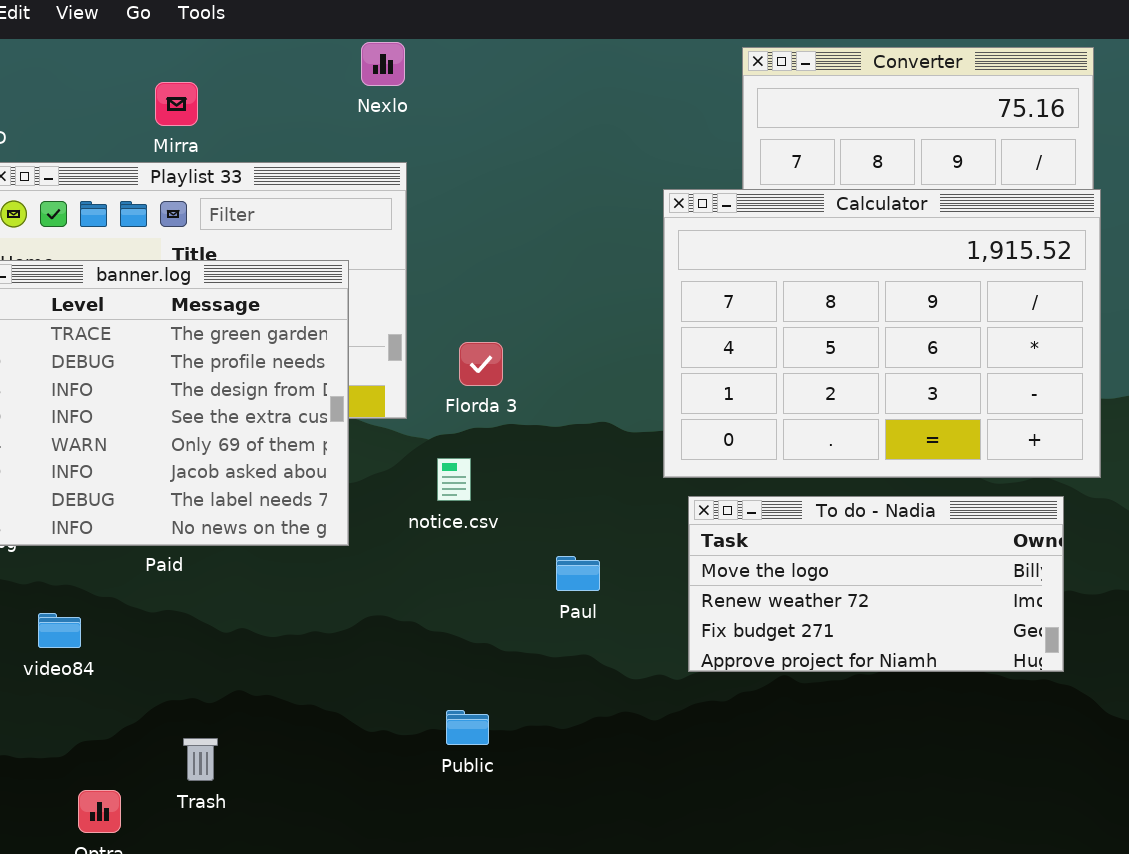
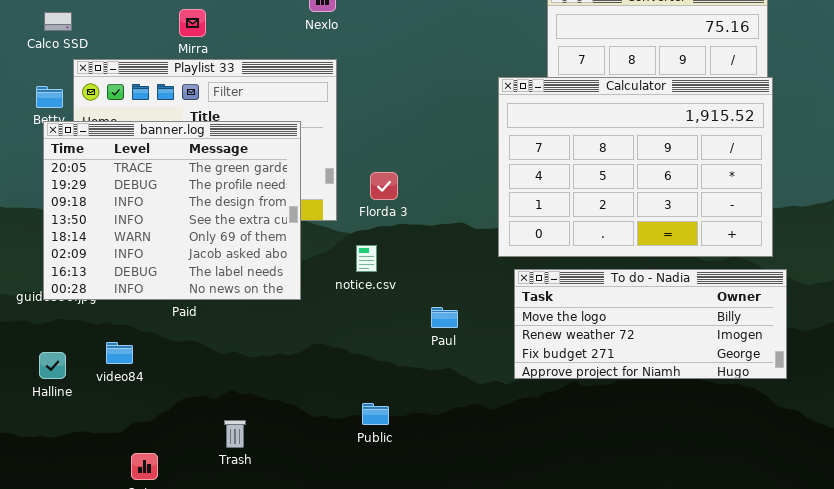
To do - Nadia: [688,496,1064,672] -> [514,269,787,379], resized
Trash: [183,738,218,781] -> [224,420,246,448], moved

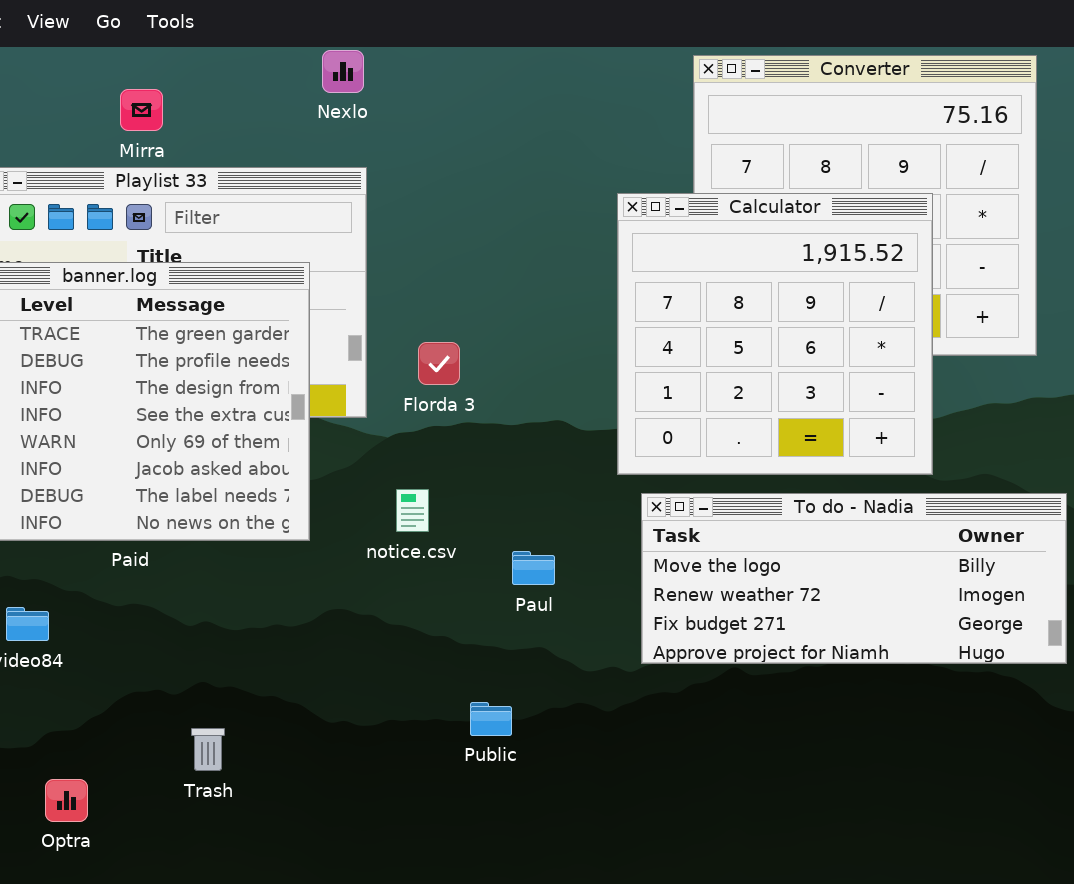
Calculator: [498,77,773,257] -> [617,193,933,475], resized
notice.csv: [356,245,377,272] -> [396,489,429,532], moved
Public: [362,403,389,425] -> [470,702,512,736], moved

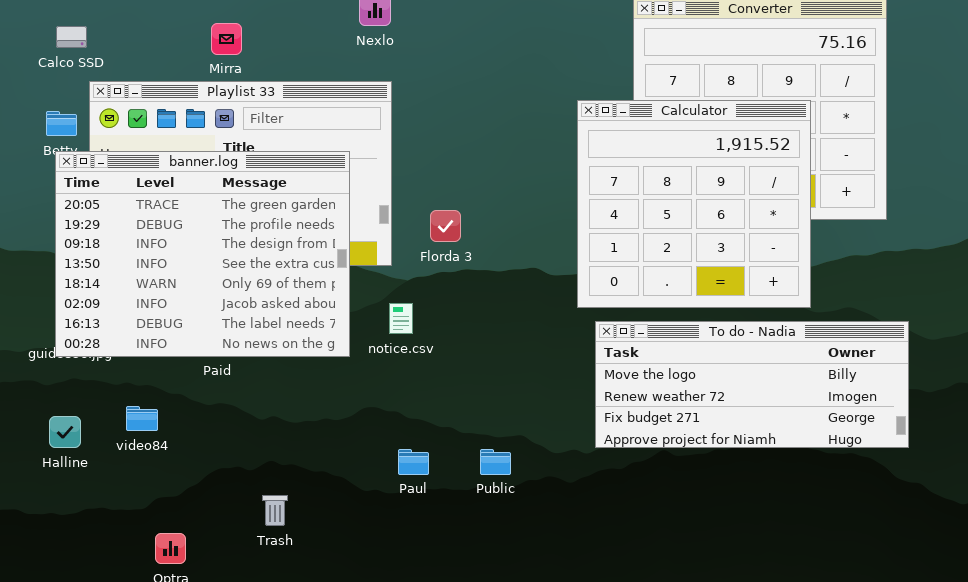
notice.csv: [396,489,429,532] -> [389,303,413,334], moved
Paul: [512,551,555,585] -> [398,449,429,475], moved
Public: [470,702,512,736] -> [480,449,511,475], moved

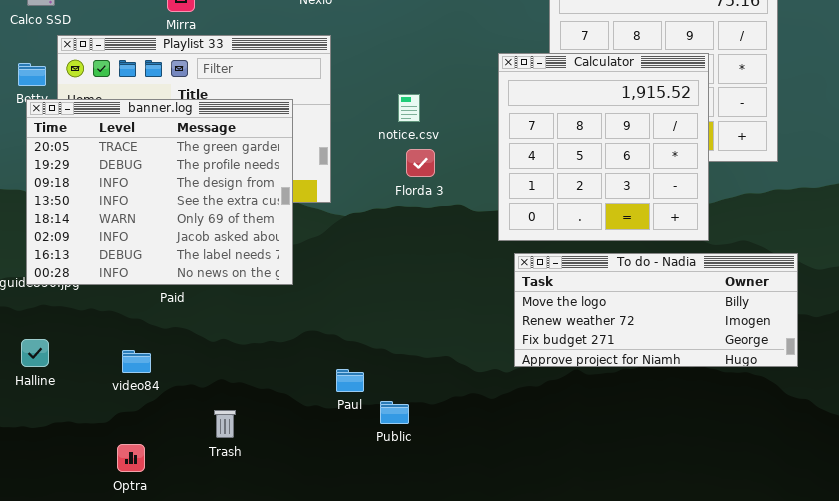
Florda 3: [430,210,461,242] -> [406,149,435,177], moved
notice.csv: [389,303,413,334] -> [398,94,420,122], moved
video84: [126,406,158,431] -> [122,350,151,373], moved
Public: [480,449,511,475] -> [380,401,409,424], moved

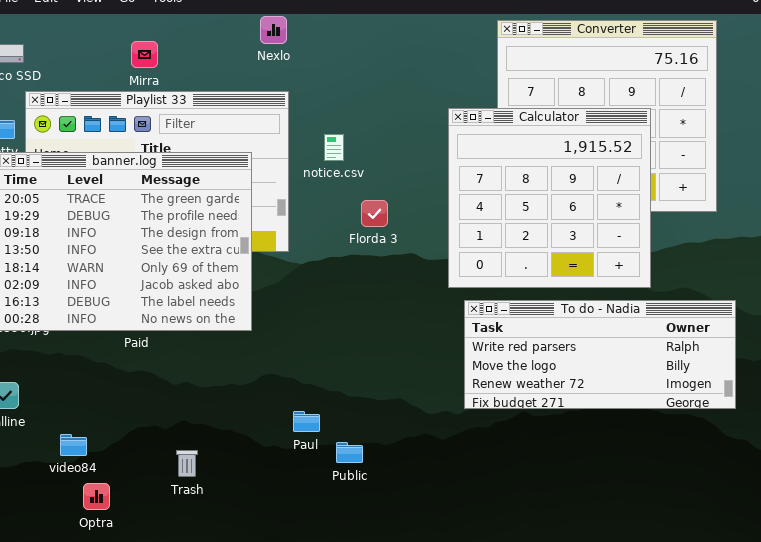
notice.csv: [398,94,420,122] -> [324,134,344,161], moved
To do - Nadia: [514,253,798,367] -> [464,300,736,409], scrolled up 1 row
video84: [122,350,151,373] -> [60,434,87,456], moved

